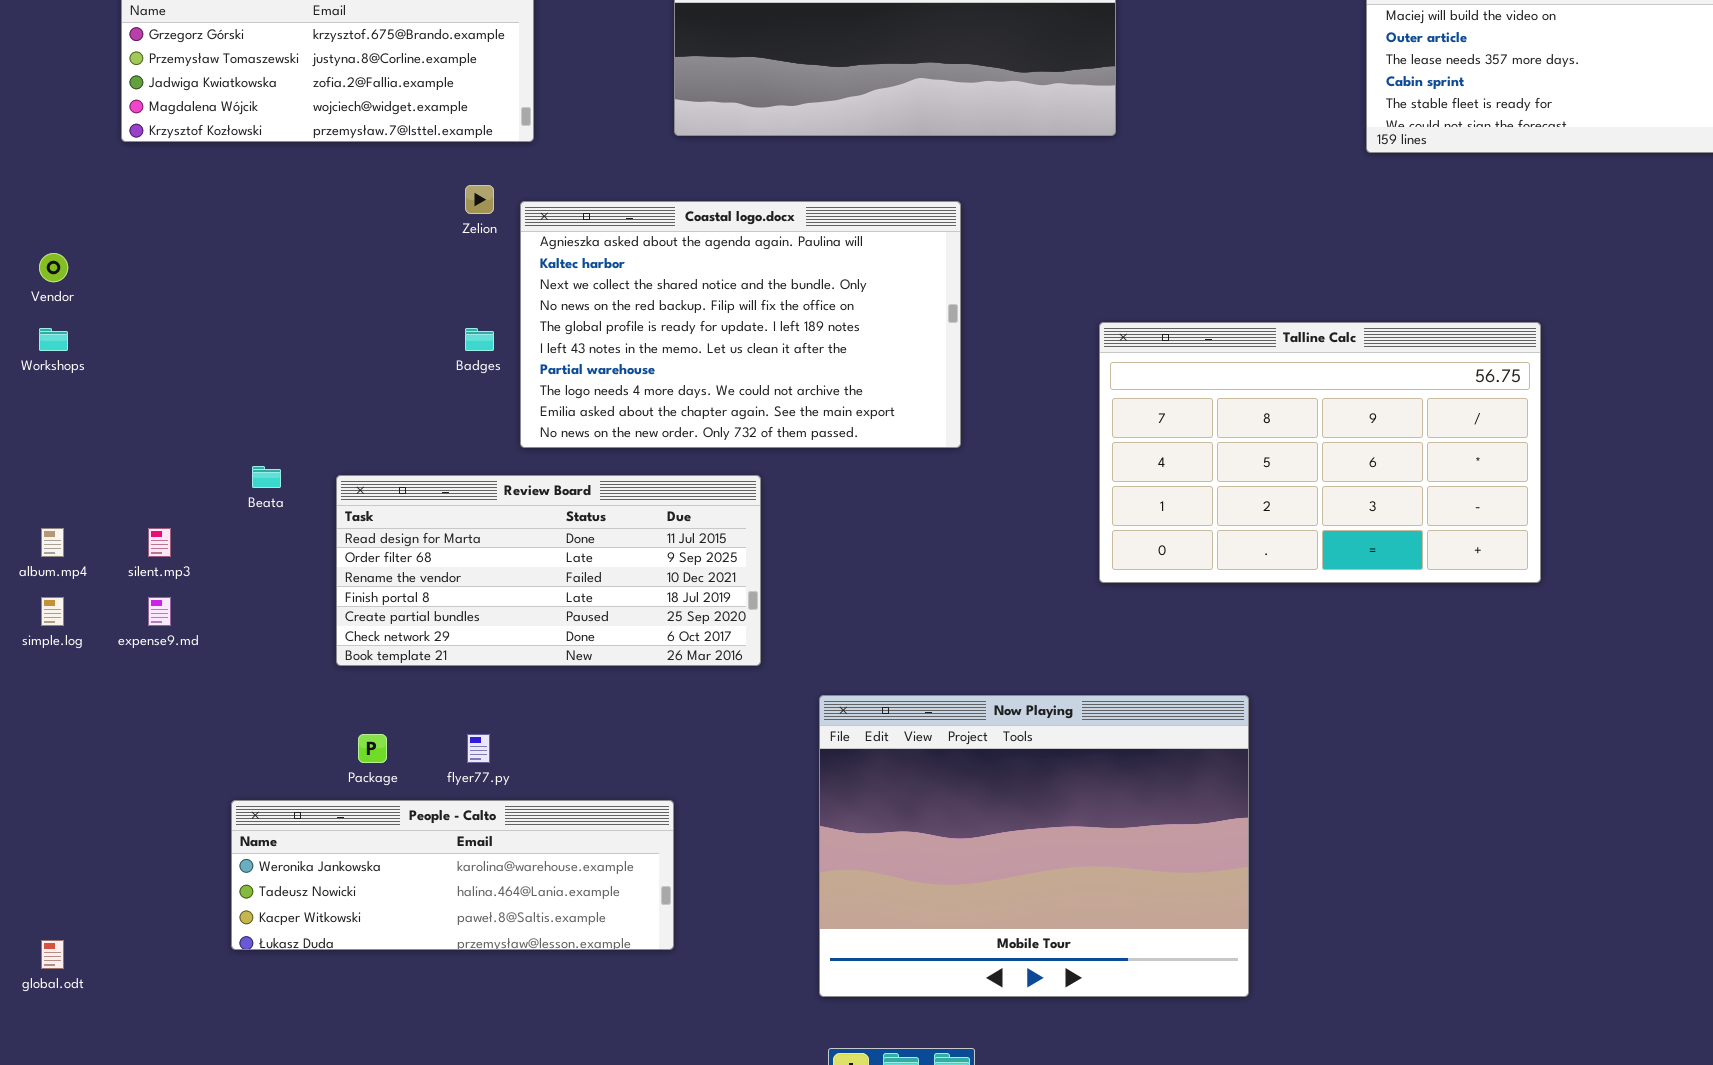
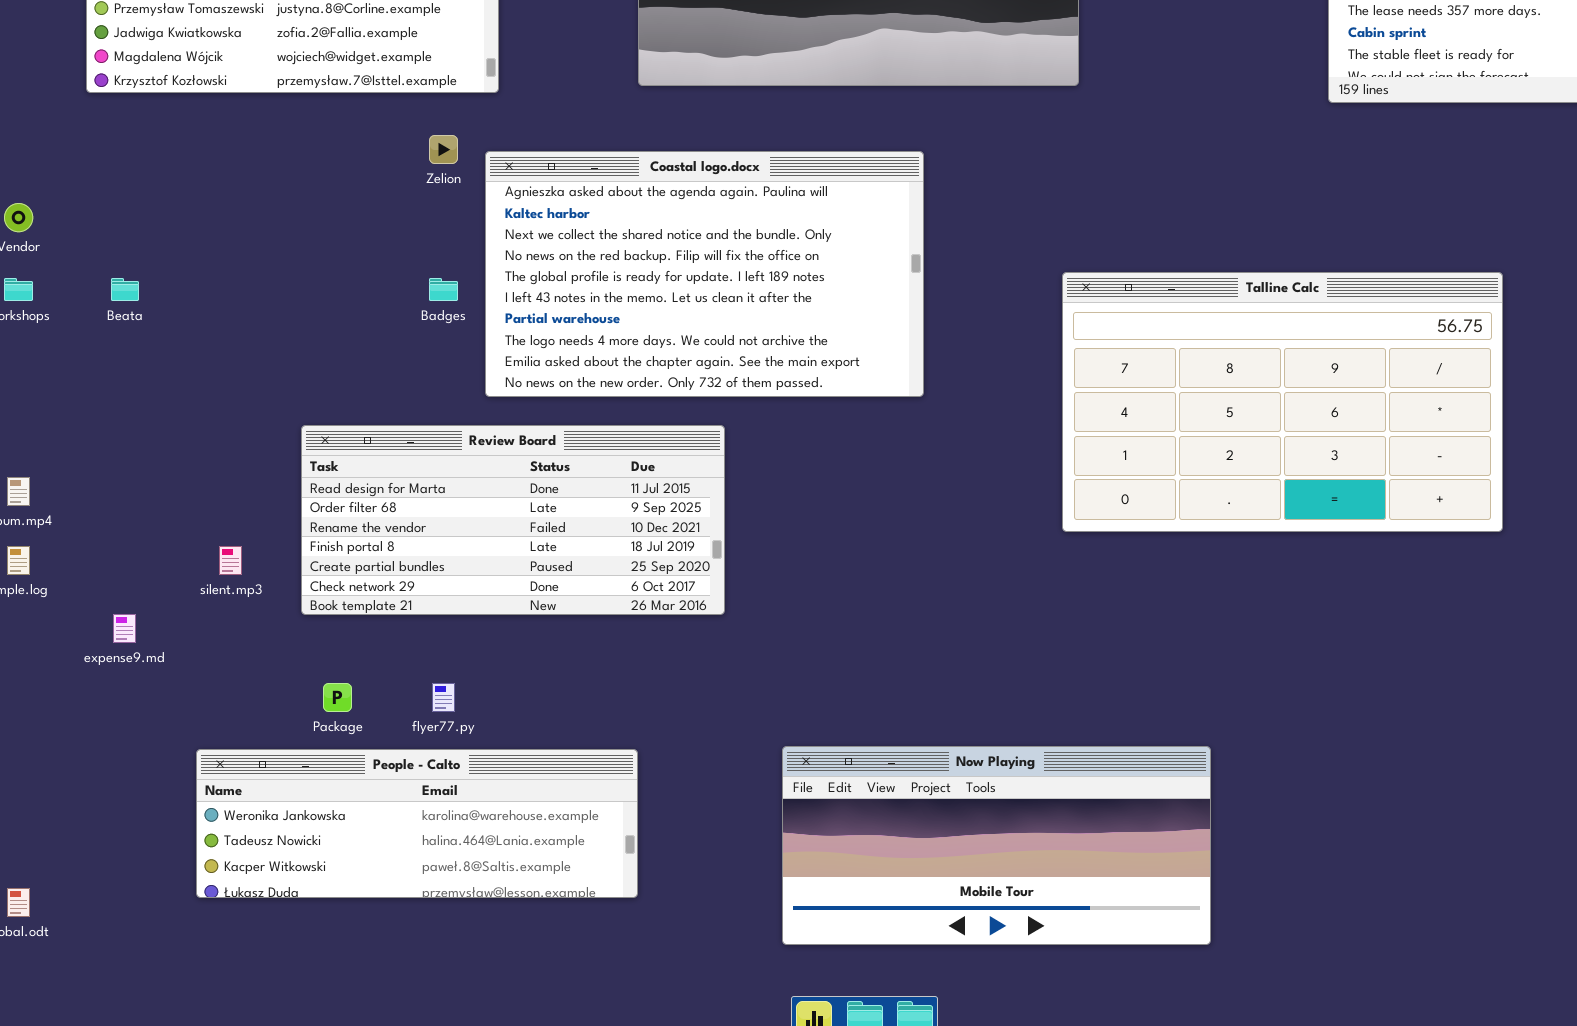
Beata: [252,466,281,488] -> [111,278,139,301], moved
silent.mp3: [148,528,171,557] -> [219,546,242,575], moved
expense9.md: [148,597,171,626] -> [113,614,136,643], moved
Now Playing: [819,695,1249,997] -> [782,746,1211,945], resized

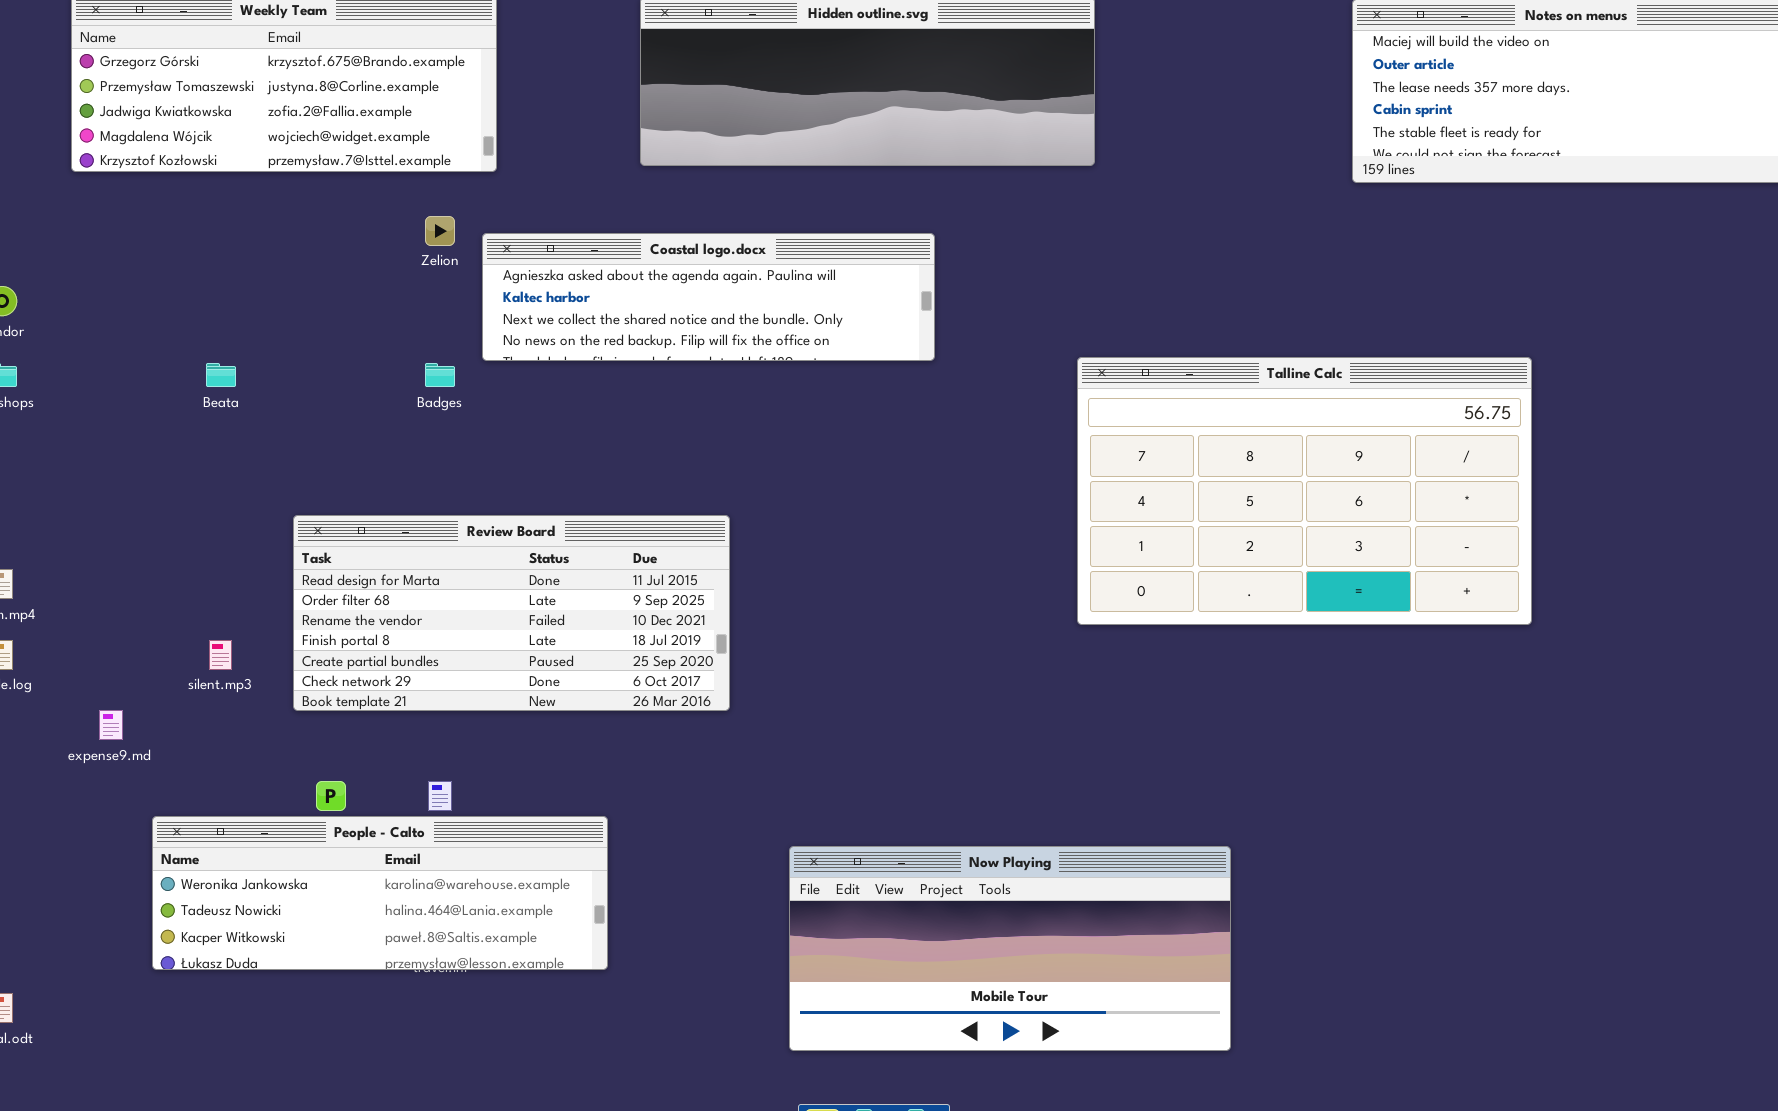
Coastal logo.docx: [485,151,924,397] -> [482,233,935,361], resized
Beata: [111,278,139,301] -> [206,363,236,387], moved
People - Calto: [196,749,638,898] -> [152,816,608,970], moved

